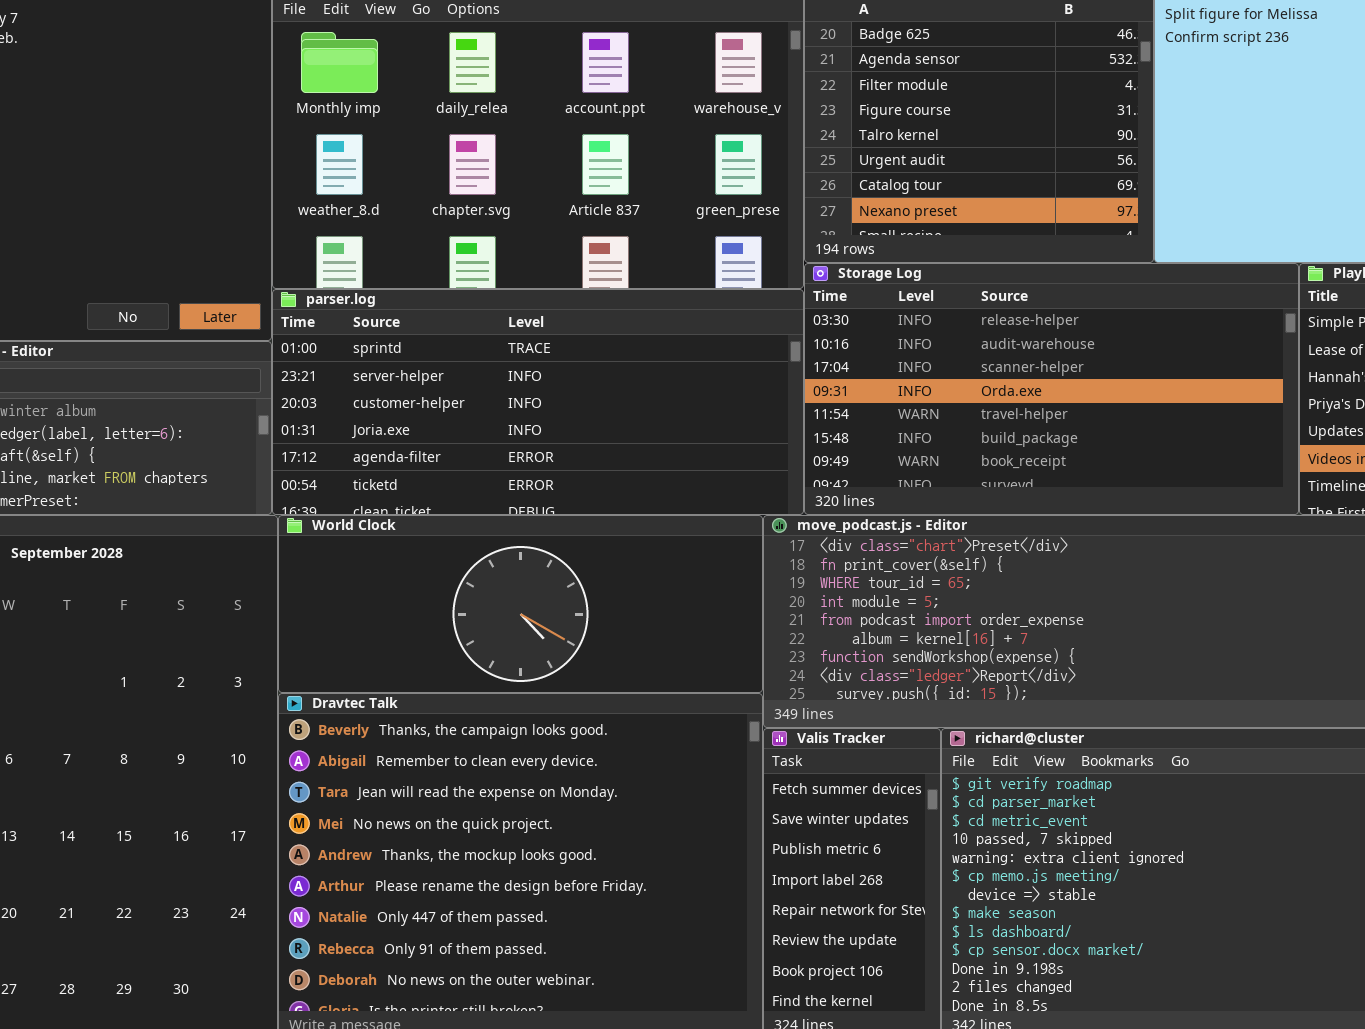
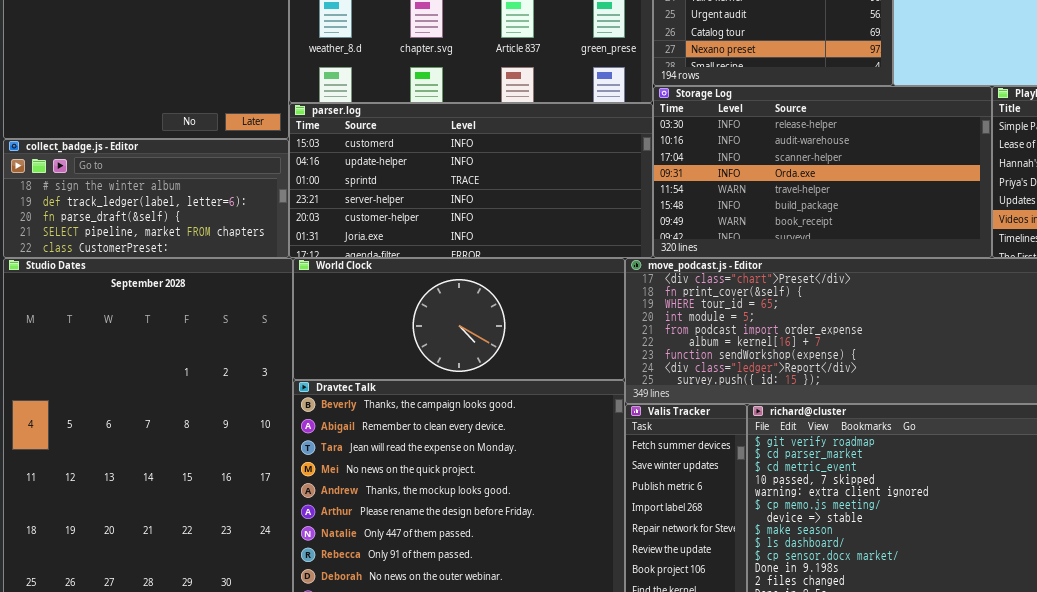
parser.log: [272,289,804,515] -> [289,103,653,258], scrolled up 2 rows

